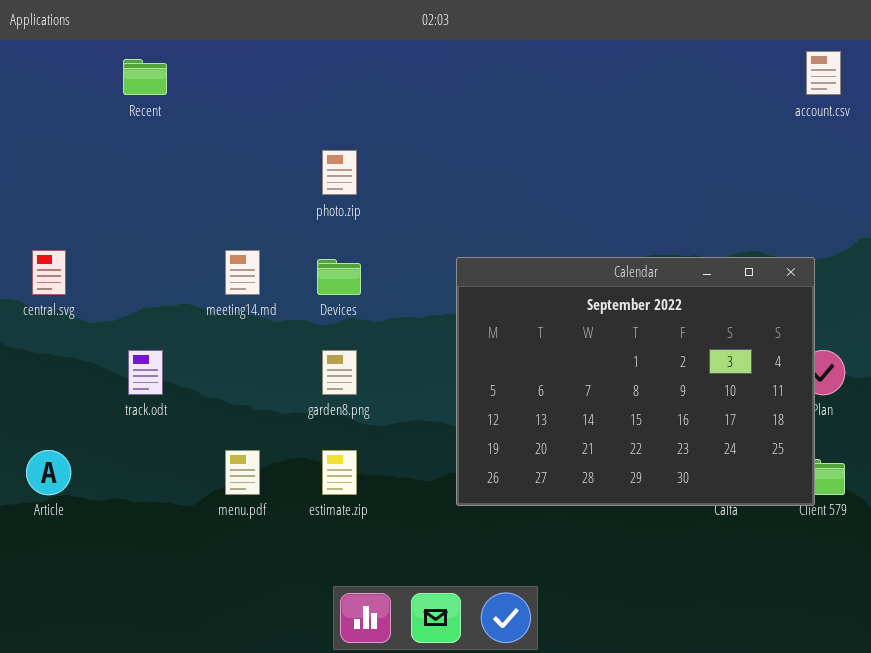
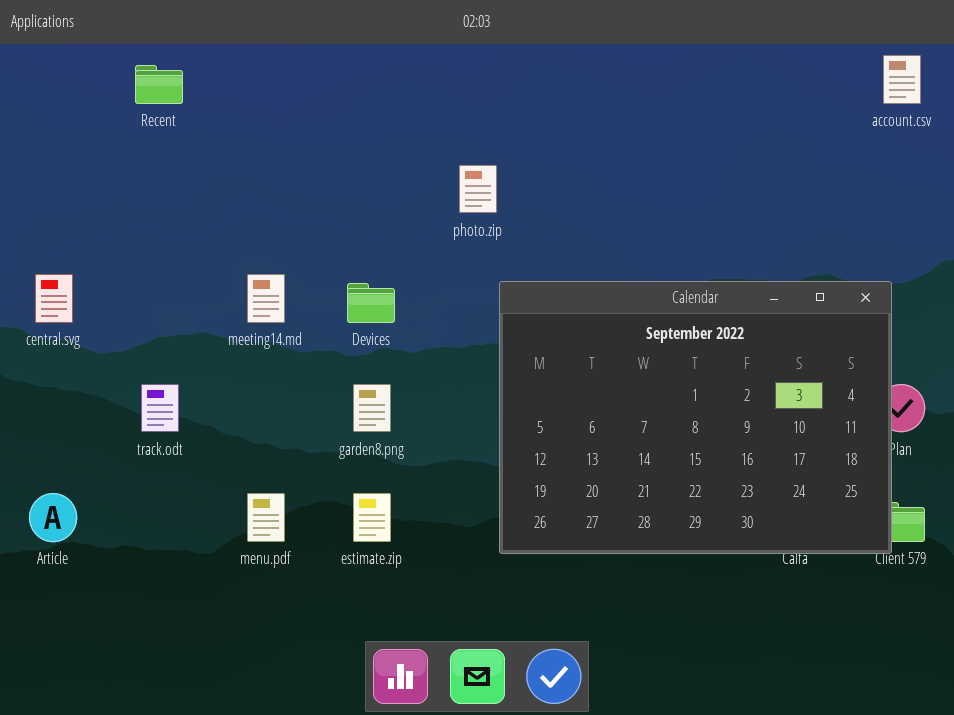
photo.zip: [322,150,357,195] -> [459,165,497,213], moved

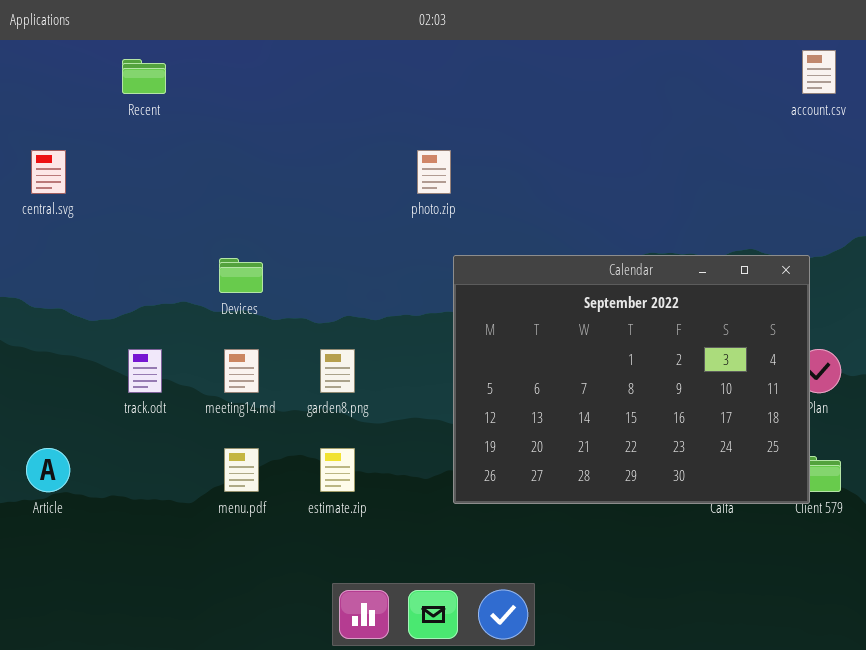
central.svg: [35,274,73,323] -> [31,150,66,194], moved
meeting14.md: [247,274,285,323] -> [224,349,259,393], moved
Devices: [347,283,395,323] -> [219,258,263,293], moved

